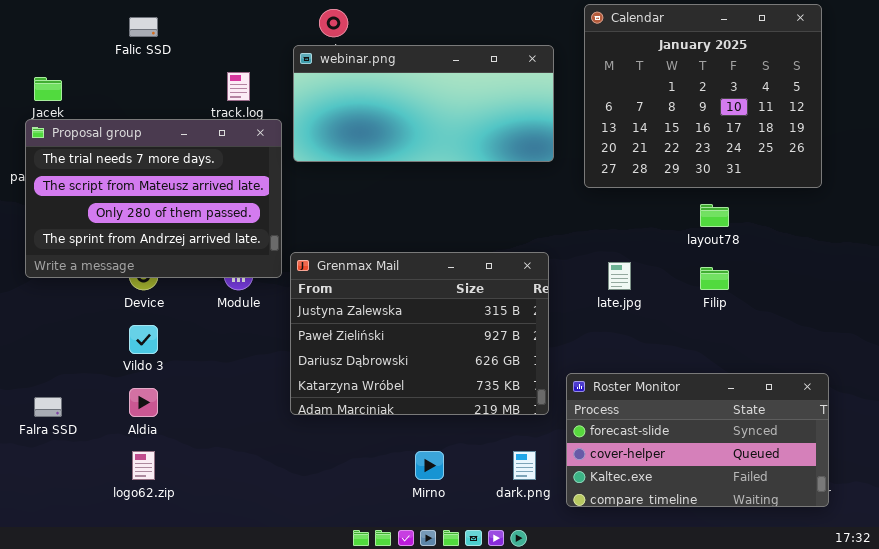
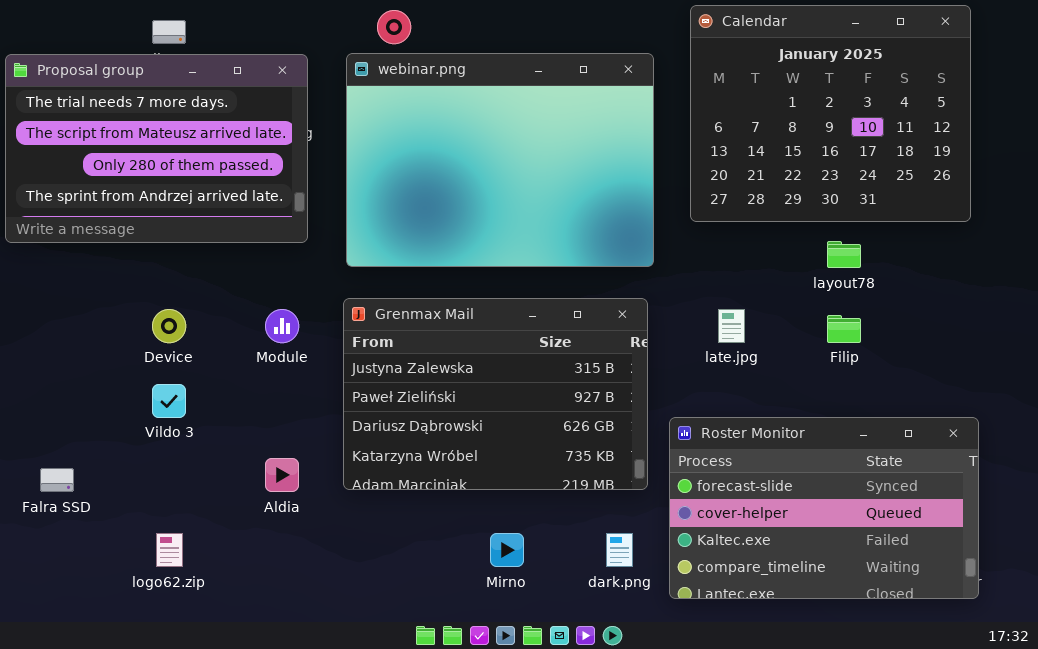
webinar.png: [293,45,554,162] -> [346,53,654,267], resized
Proposal group: [25,119,282,278] -> [5,54,308,243], moved
Roster Monitor: [566,373,829,507] -> [669,417,979,599], resized
Aldia: [129,388,158,417] -> [265,458,299,492], moved

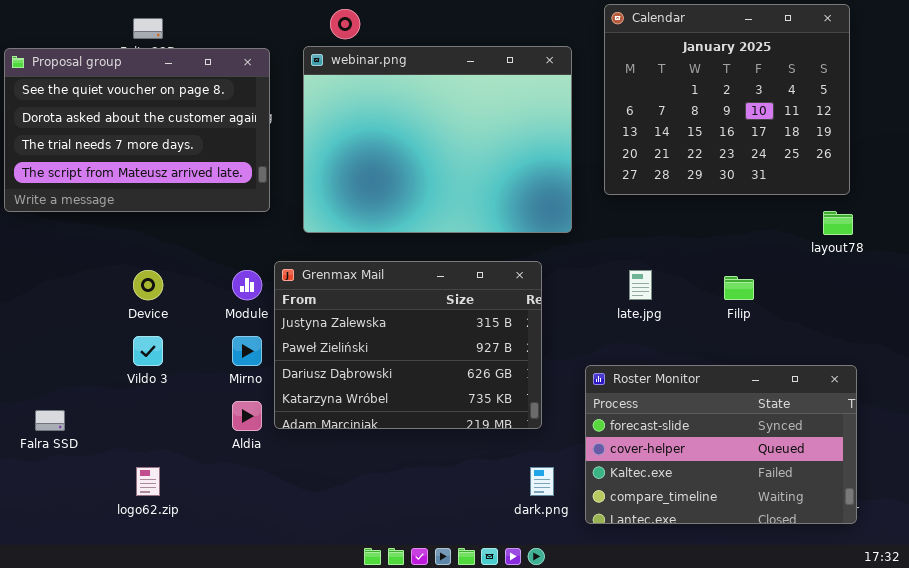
Proposal group: [5,54,308,243] -> [4,48,270,212], scrolled up 2 rows
layout78: [827,241,861,268] -> [823,211,853,235], moved
Grenmax Mail: [343,298,648,490] -> [274,261,542,429], moved
Mirno: [490,533,524,567] -> [232,336,262,366], moved

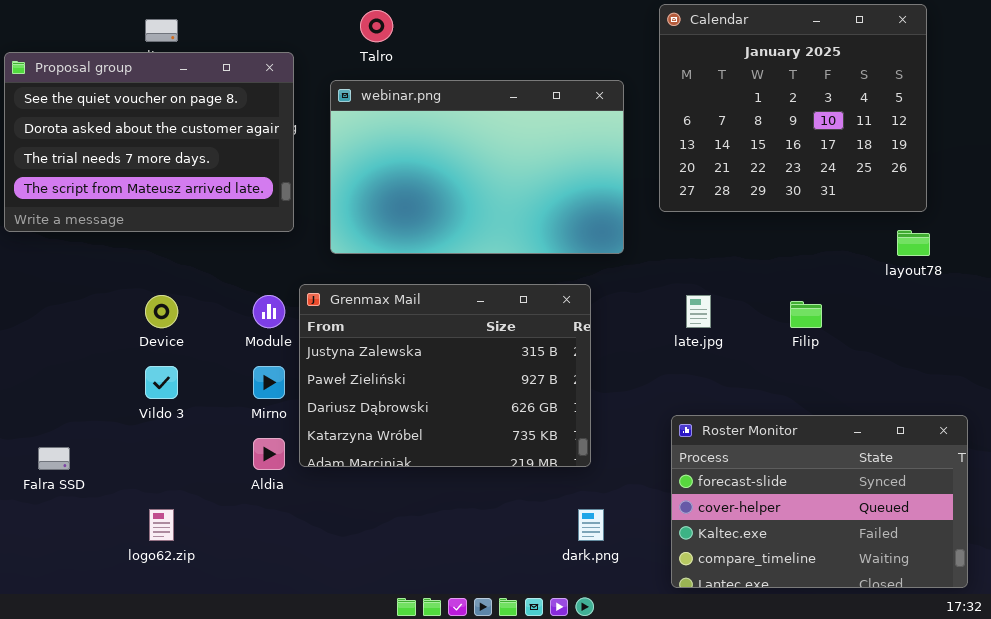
webinar.png: [303,46,572,233] -> [330,80,624,254], resized
Roster Monitor: [585,365,857,524] -> [671,415,968,588], moved

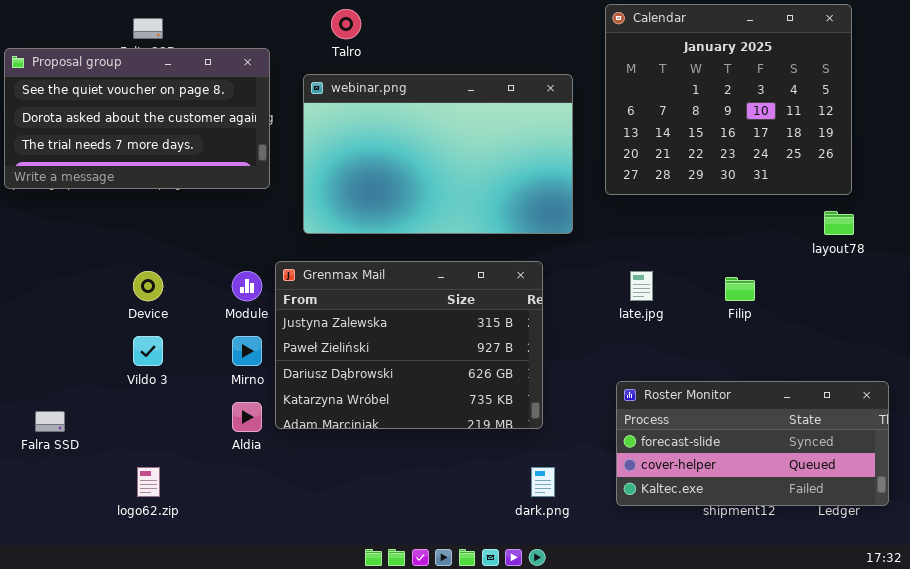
Proposal group: [4,52,294,232] -> [4,48,270,189], resized
Roster Monitor: [671,415,968,588] -> [616,381,889,506], resized

